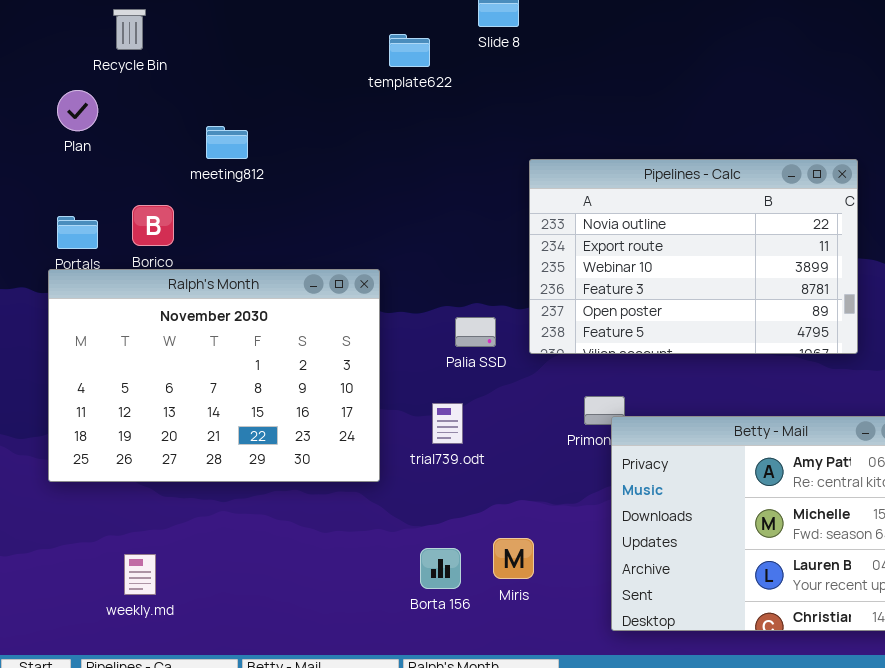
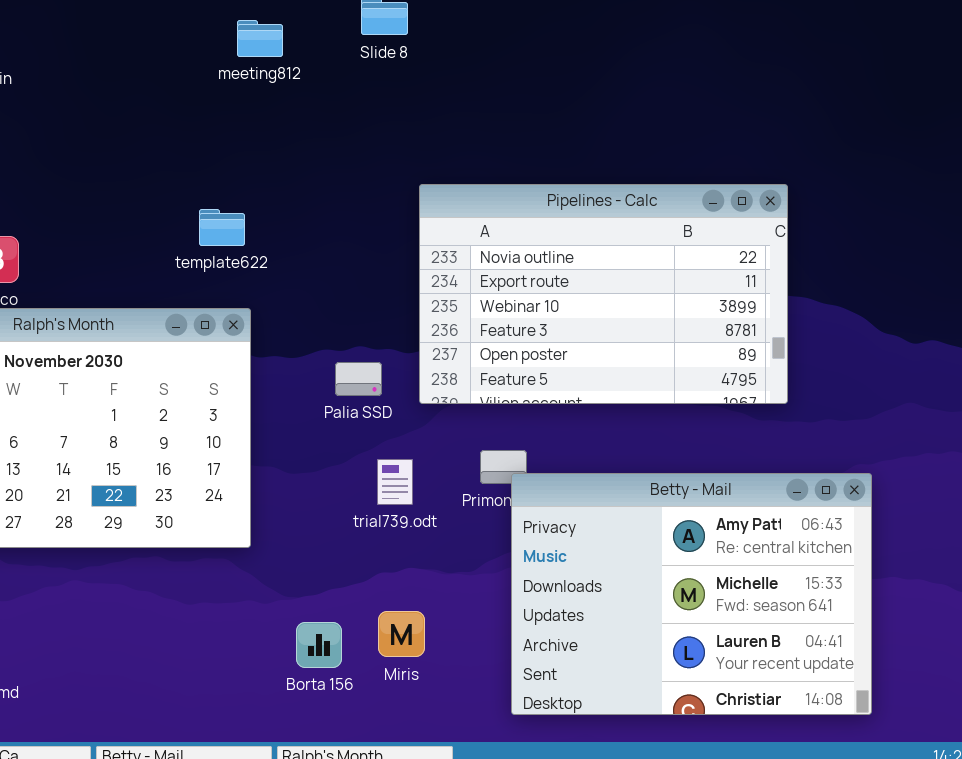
template622: [389,34,430,67] -> [199,209,245,246], moved
meeting812: [206,126,248,159] -> [237,20,283,57], moved
trial739.odt: [432,403,463,444] -> [377,459,413,505], moved

